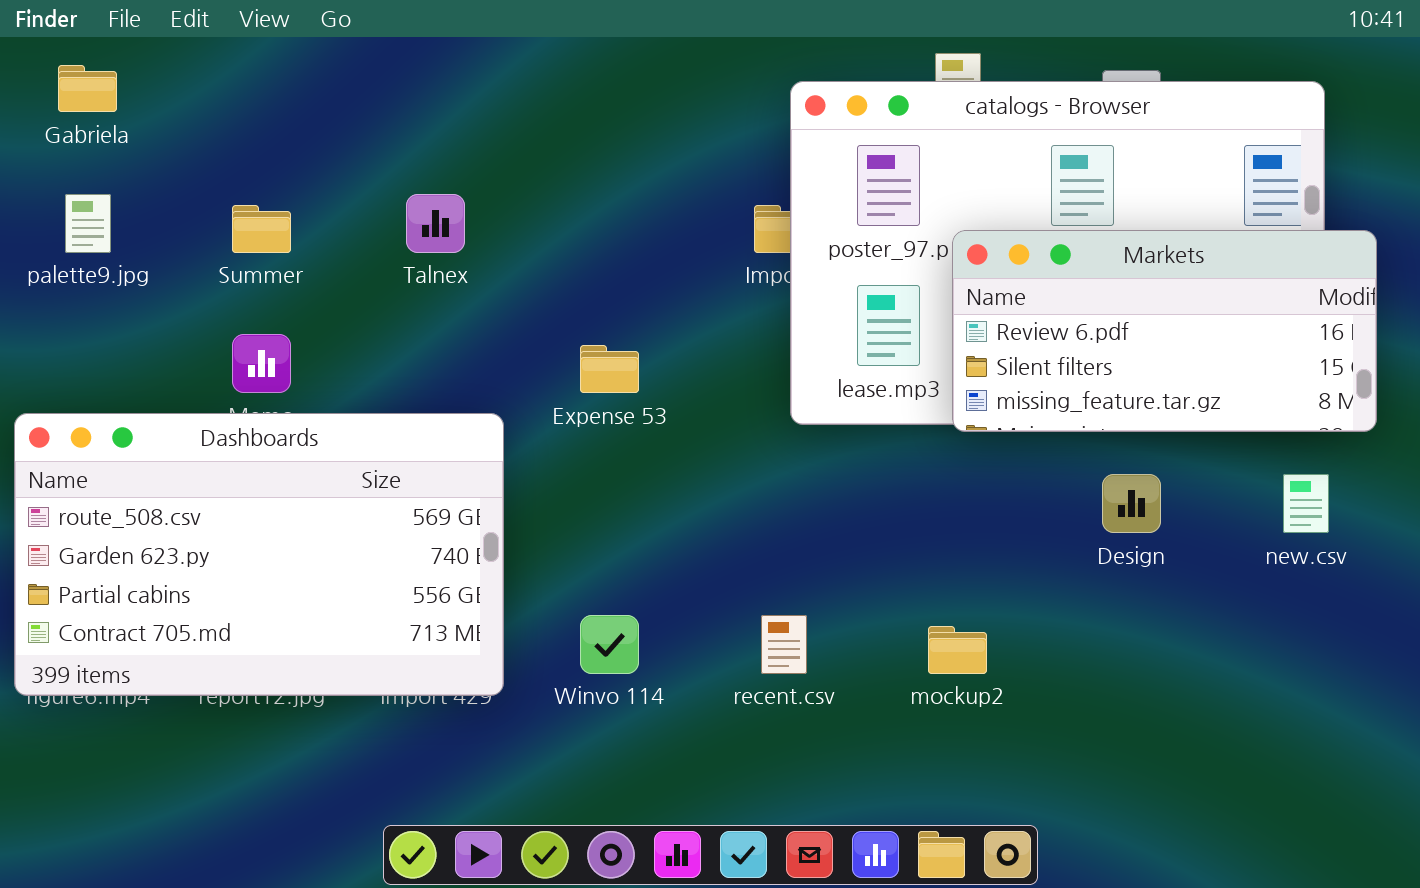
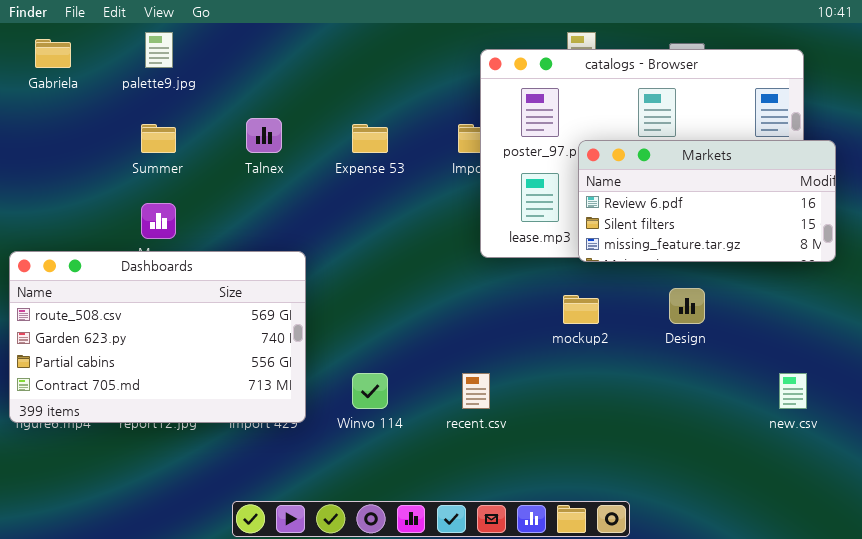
palette9.jpg: [65,194,111,253] -> [145,32,173,68], moved
Expense 53: [580,345,639,393] -> [352,124,388,153], moved
new.csv: [1283,474,1329,533] -> [779,373,807,409], moved
mockup2: [928,626,987,674] -> [563,295,599,324], moved

